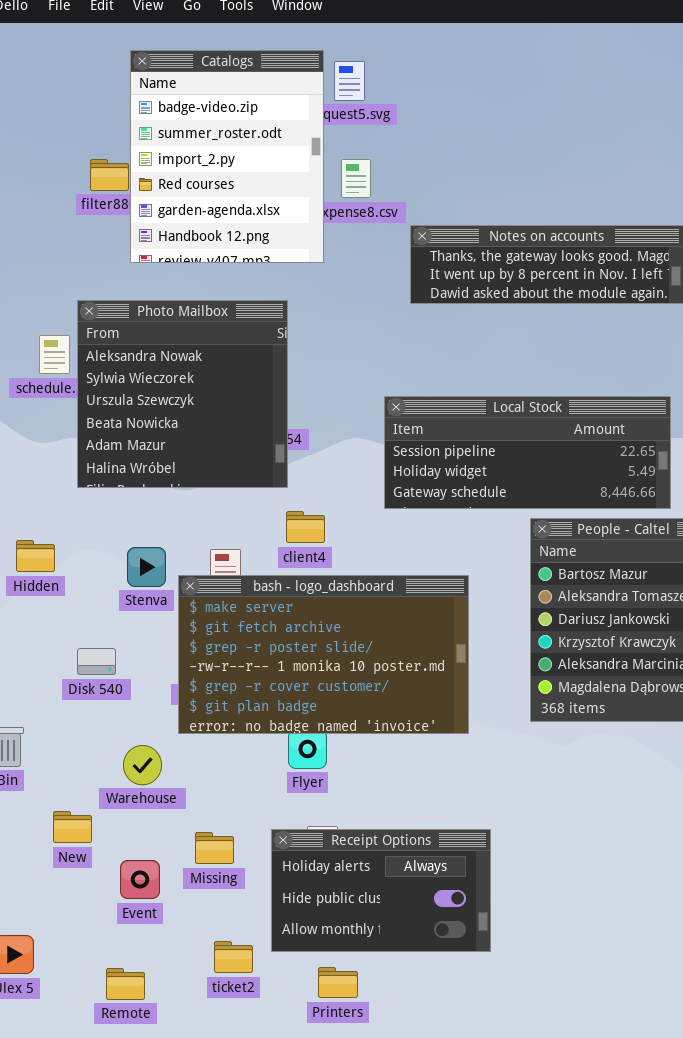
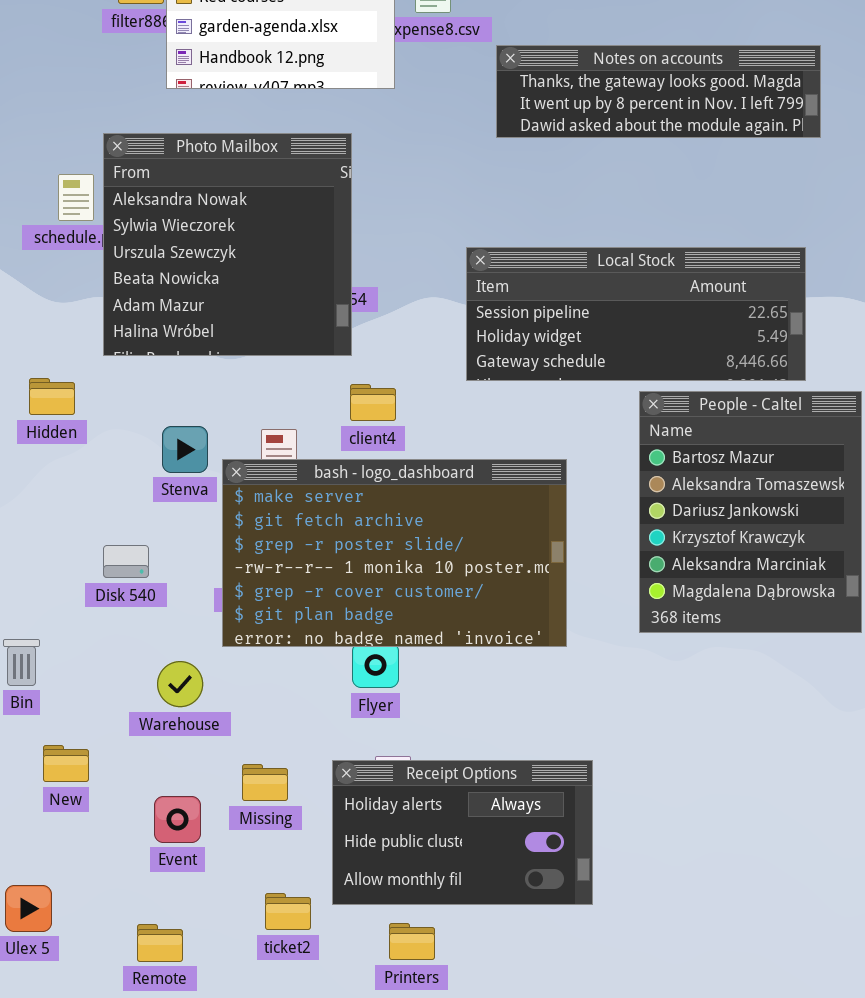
Hidden: [16,540,55,572] -> [29,378,75,415], moved
New: [53,811,92,843] -> [43,745,89,782], moved

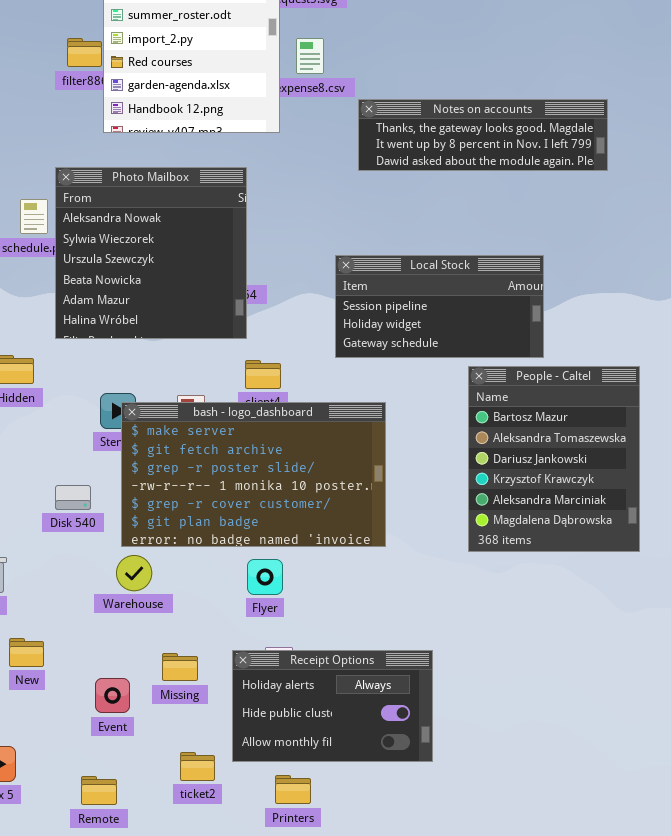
Local Stock: [466,247,806,381] -> [335,255,544,358], resized
bash - logo_dashboard: [222,459,567,647] -> [121,402,386,547], moved
Warehouse: [157,661,203,707] -> [116,555,152,591], moved

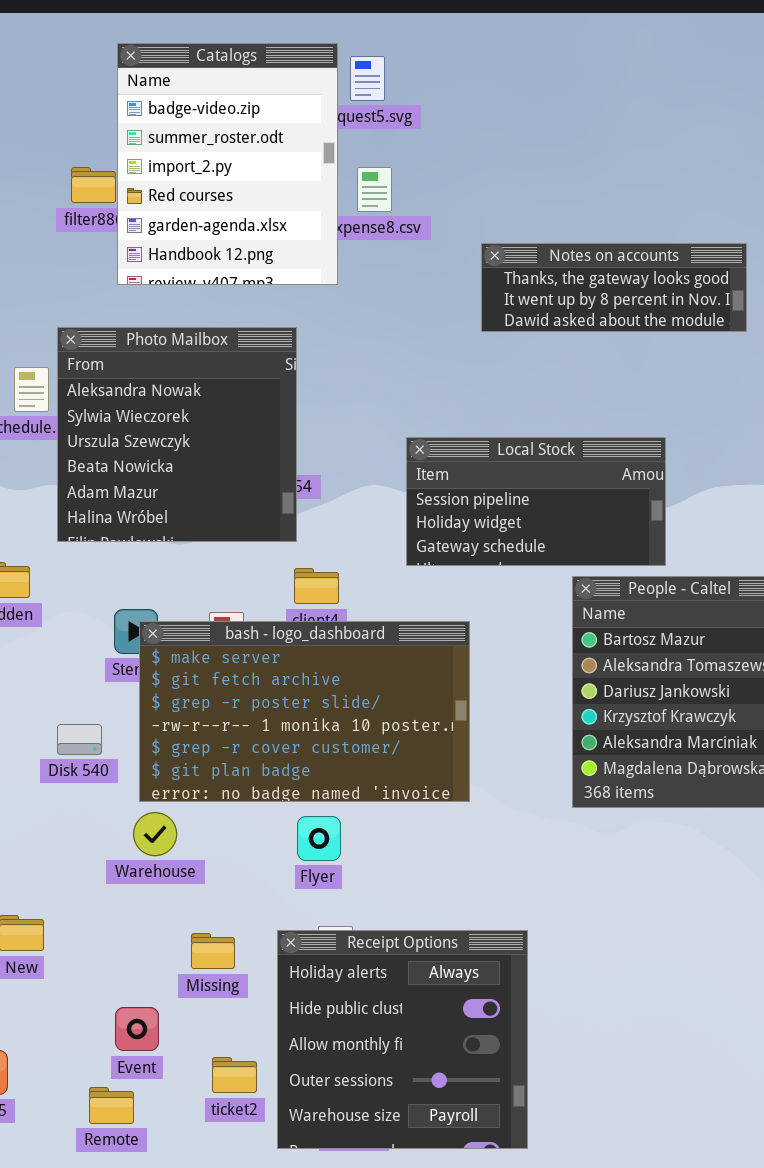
Notes on accounts: [358,99,608,171] -> [481,243,747,332], resized
Receipt Options: [232,650,433,762] -> [277,930,528,1149], resized
Event: [95,678,130,713] -> [115,1007,159,1051], moved

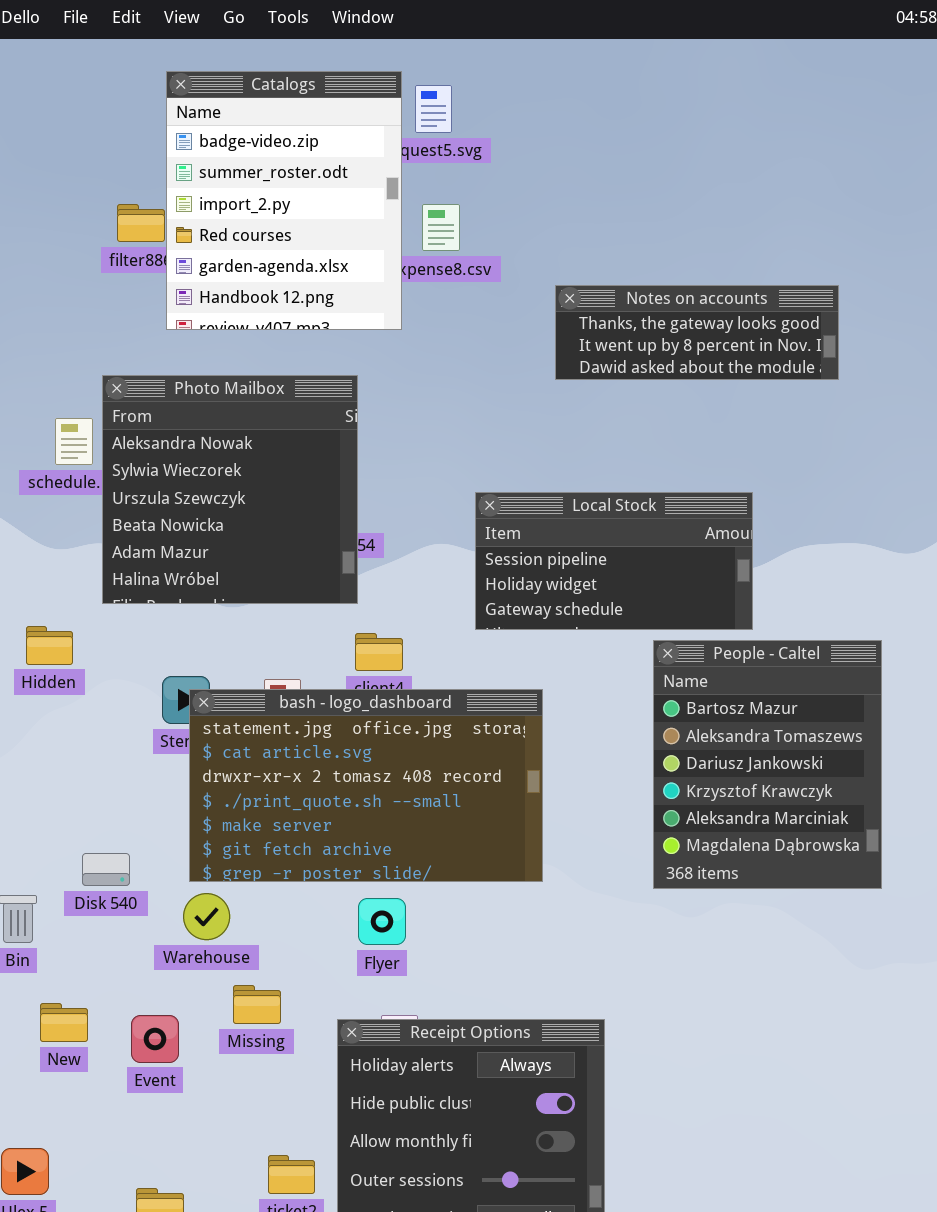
bash - logo_dashboard: [139,621,470,802] -> [189,689,543,882], scrolled up 4 rows
Disk 540: [57,724,102,755] -> [82,853,130,886], moved
Missing: [191,933,235,969] -> [233,985,281,1024], moved
Event: [115,1007,159,1051] -> [131,1015,179,1063], moved

